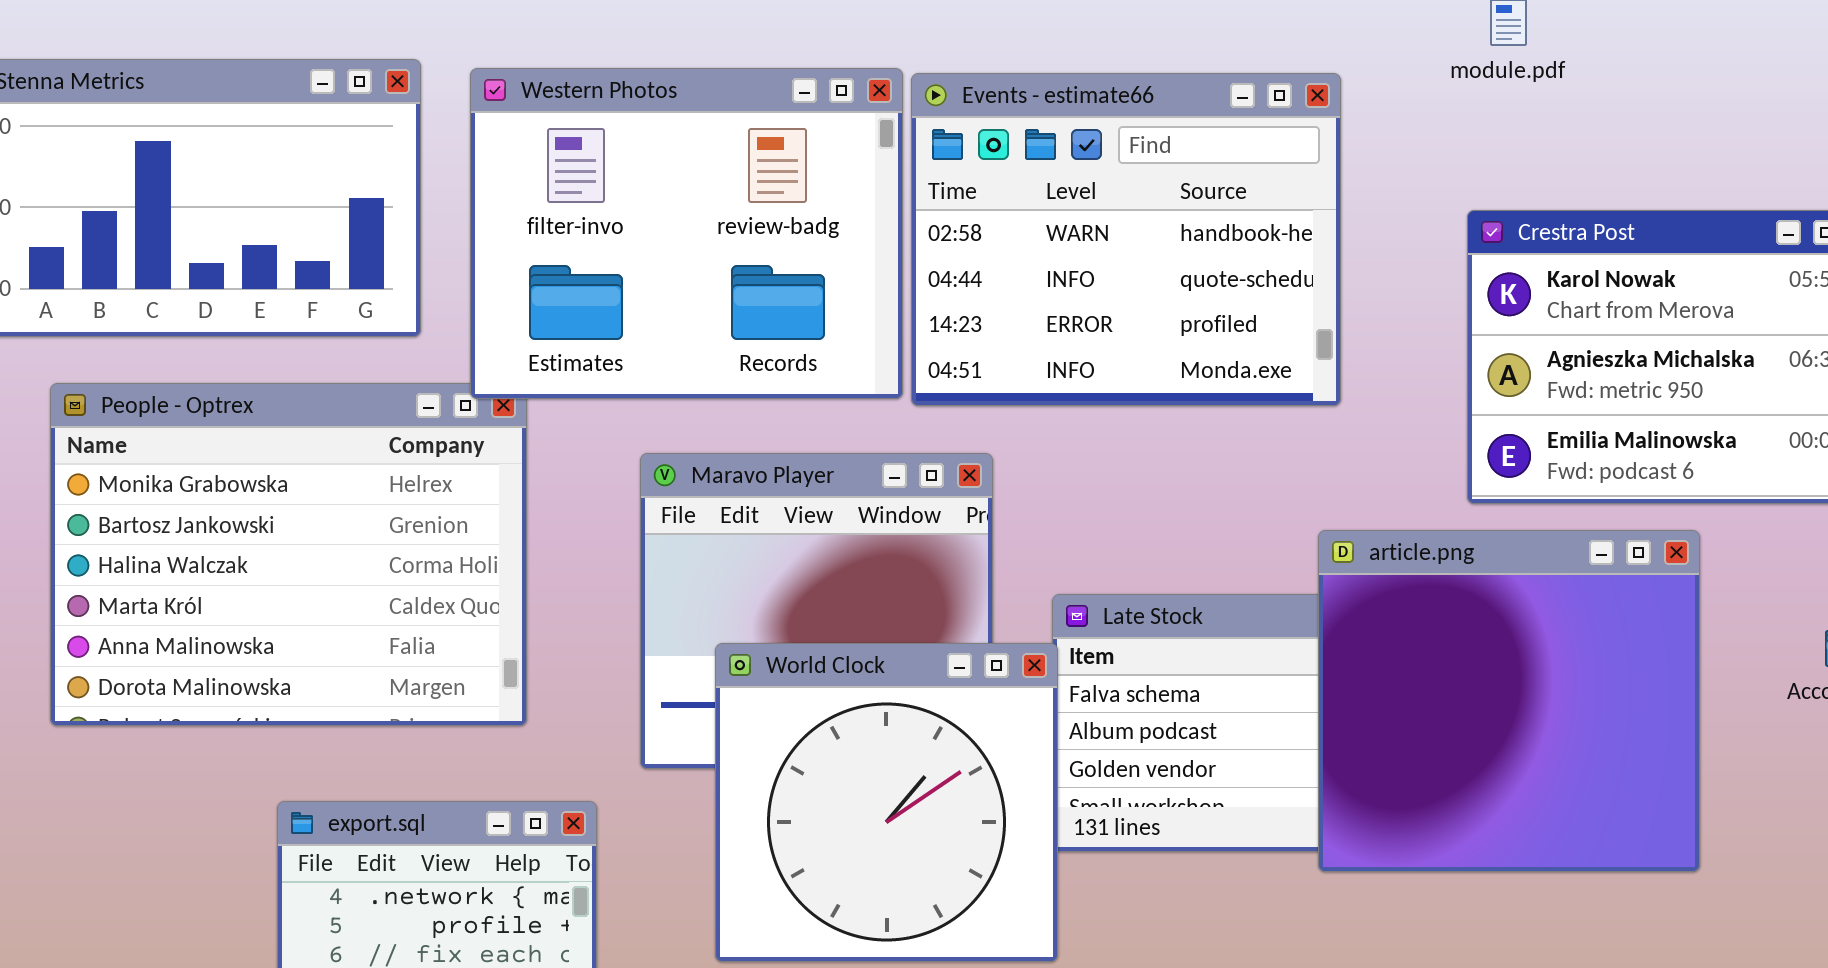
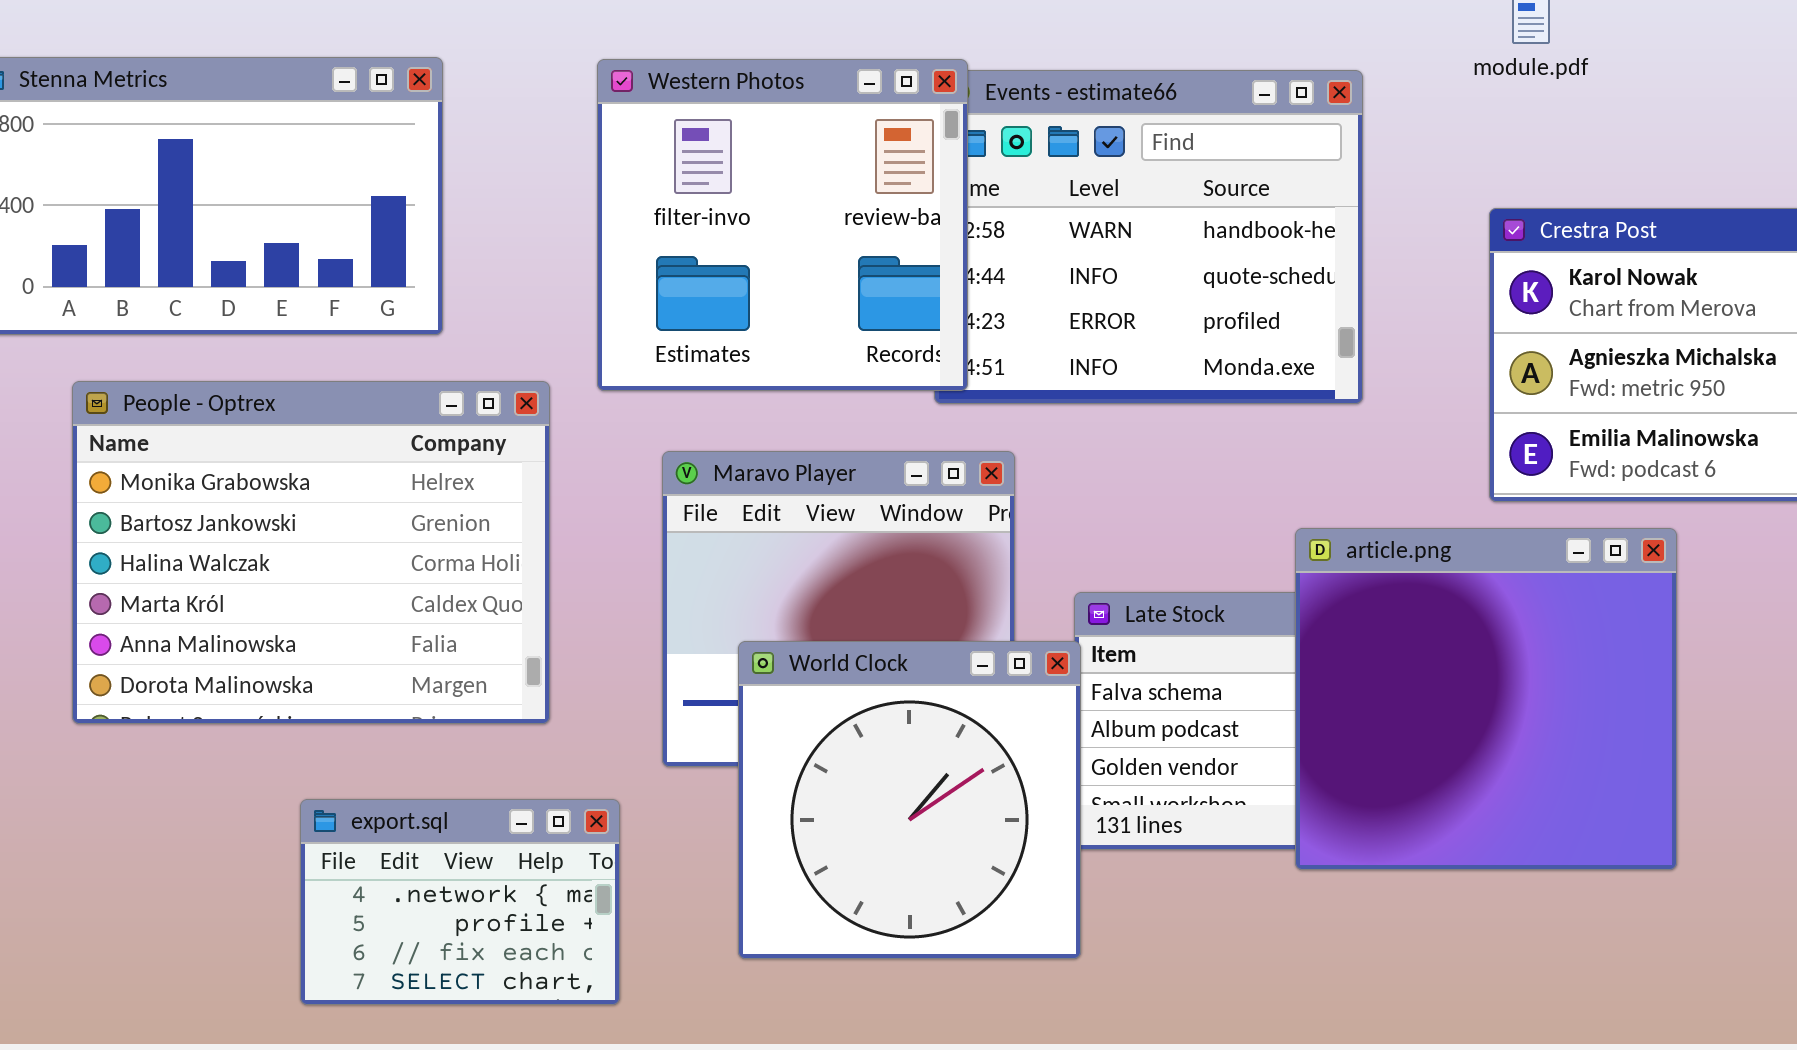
Western Photos: [470,68,903,399] -> [597,59,968,391], moved, resized
article.png: [1318,530,1700,872] -> [1295,528,1677,870], moved

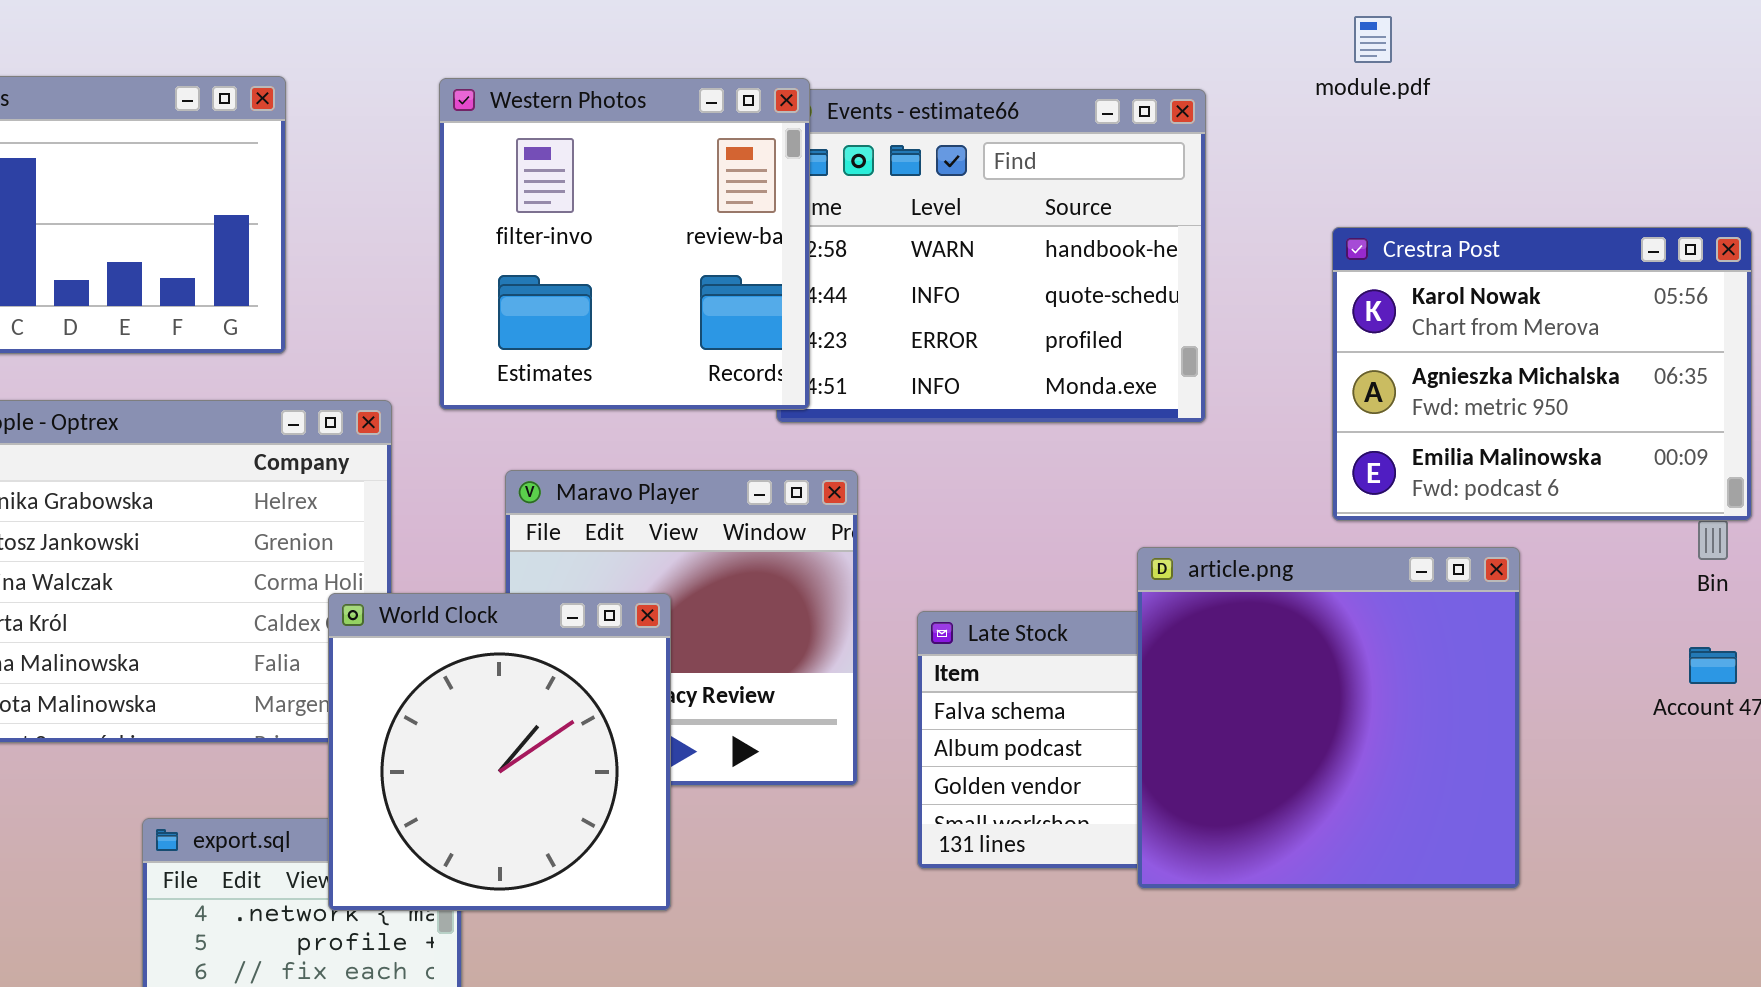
World Clock: [738,641,1081,959] -> [328,593,671,911], moved

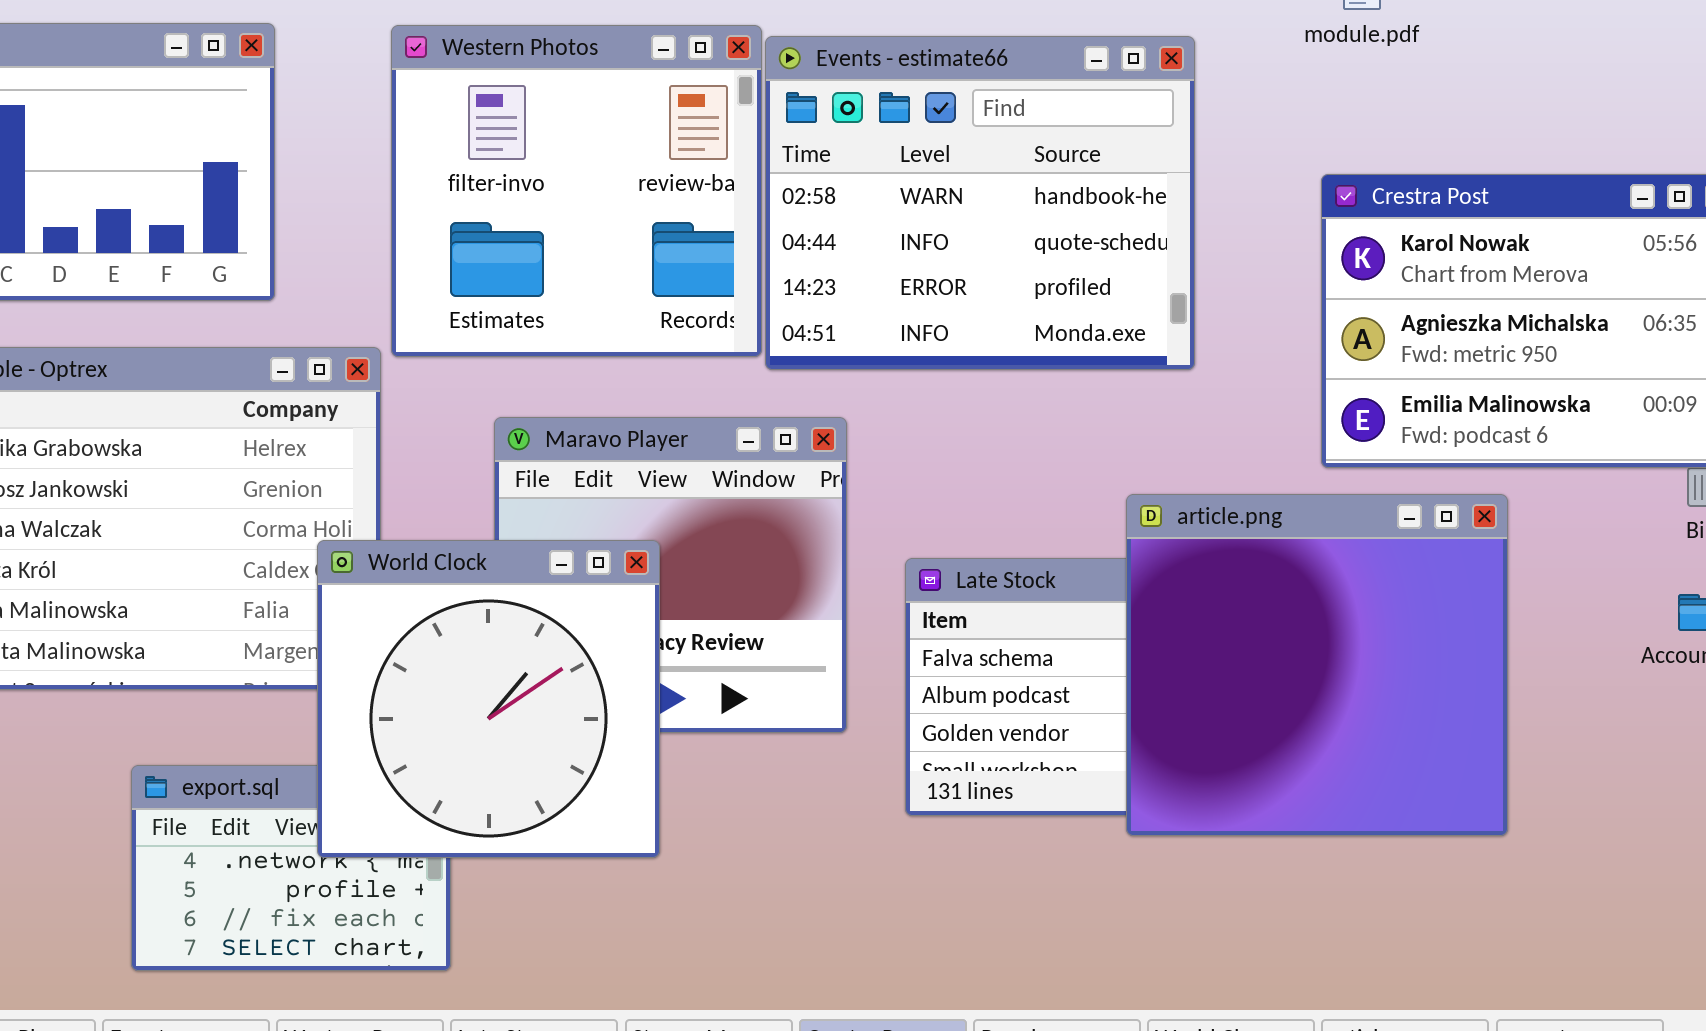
Western Photos: [439,78,810,410] -> [391,25,762,357], moved

